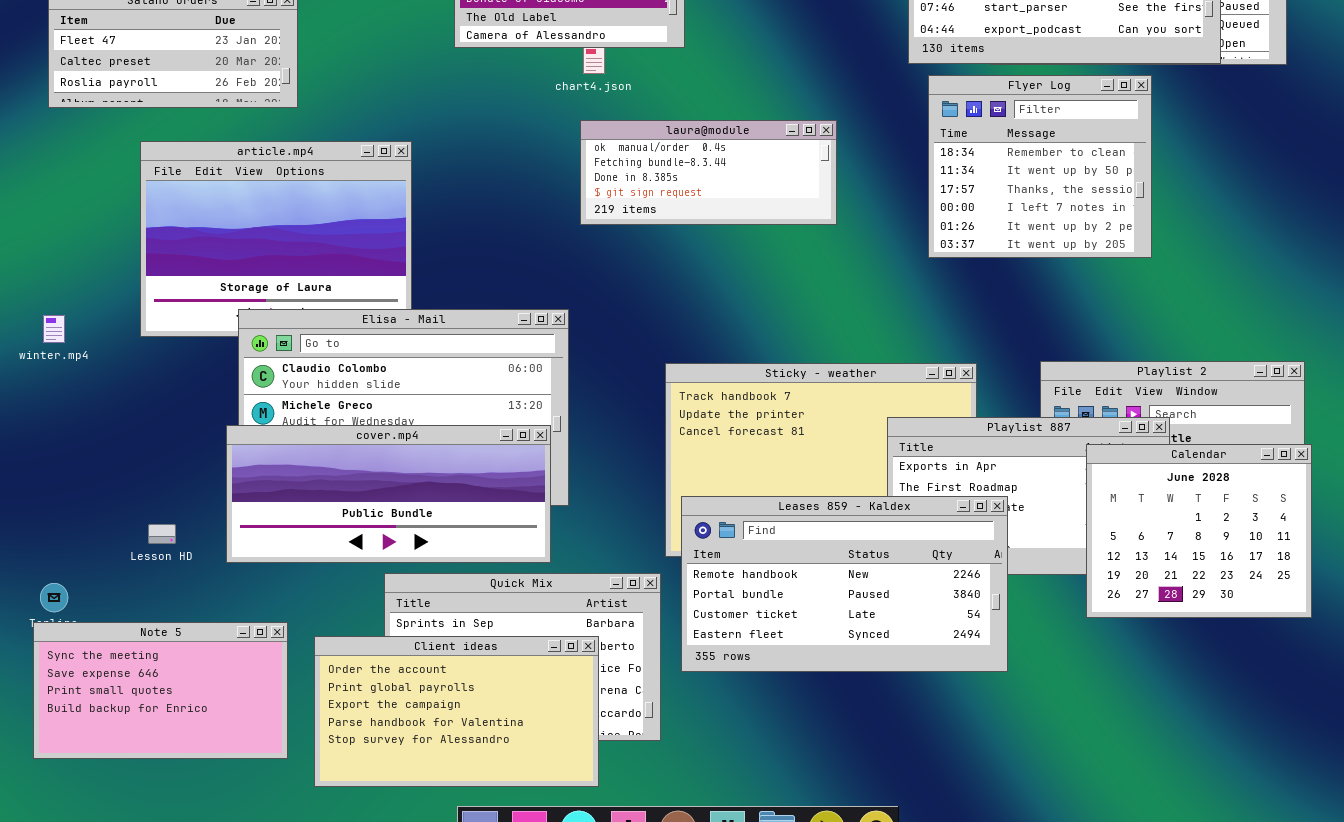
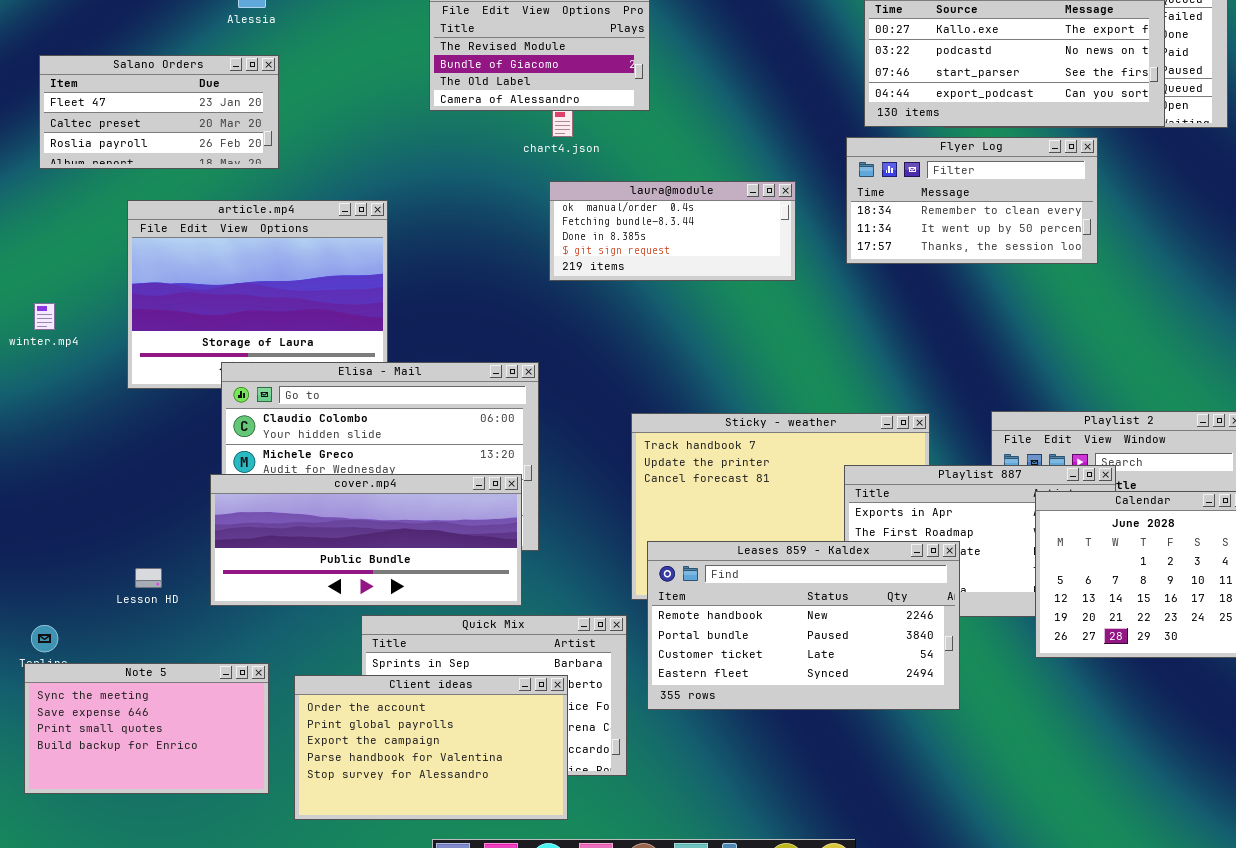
Flyer Log: [928,75,1152,258] -> [846,137,1098,264], resized
winter.mp4: [43,315,65,343] -> [34,303,55,330], moved

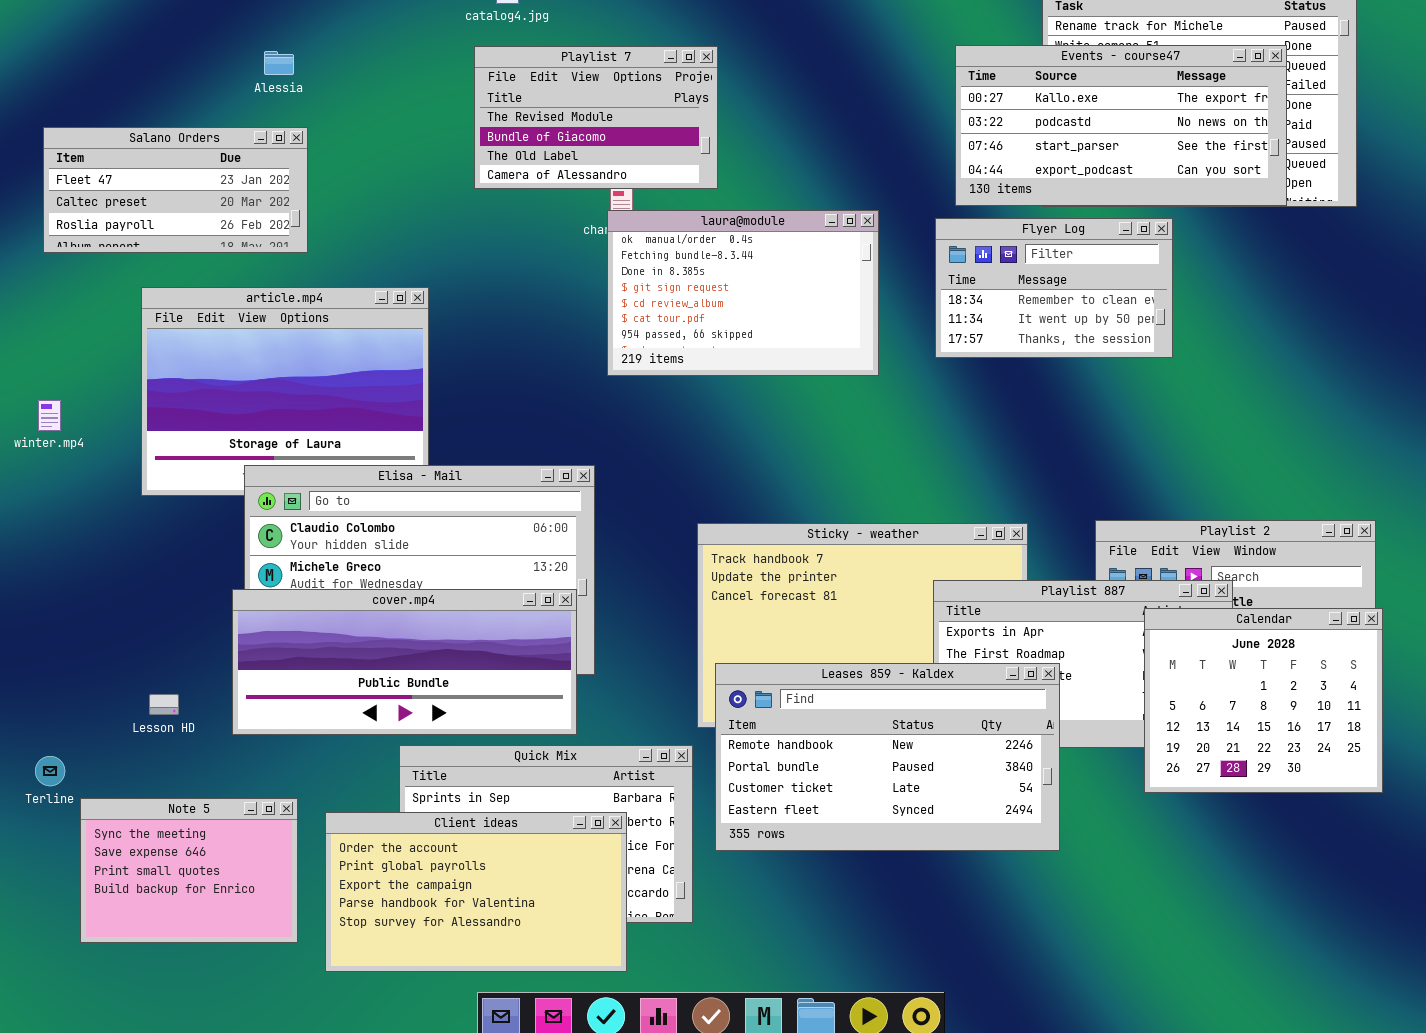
Flyer Log: [846,137,1098,264] -> [935,218,1173,358], resized
laura@module: [549,181,796,281] -> [607,210,879,376], resized
Note 5: [24,663,269,794] -> [80,798,298,943], resized

